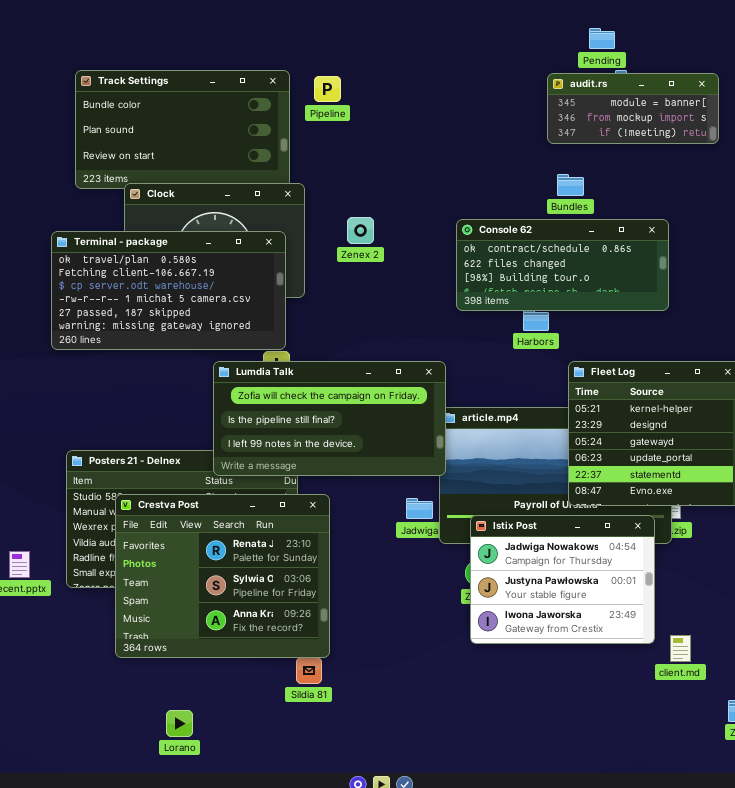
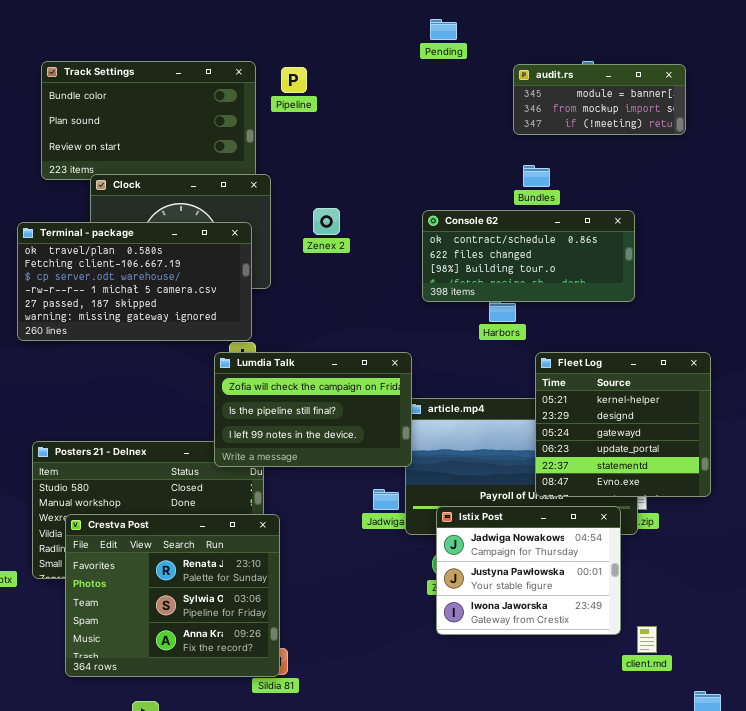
Pending: [589,28,615,49] -> [430,19,457,40], moved
Lumdia Talk: [213,361,446,476] -> [214,352,412,467], resized
Crestva Post: [115,494,330,658] -> [65,514,280,677], moved

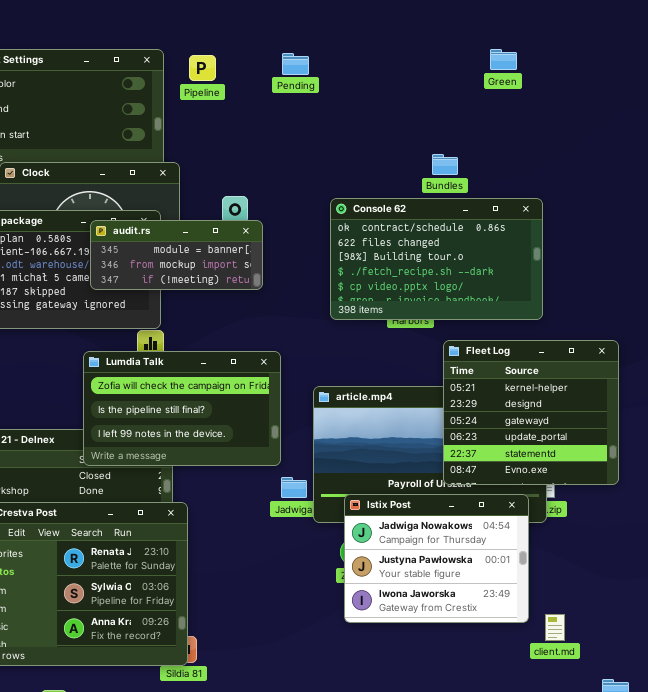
Pending: [430,19,457,40] -> [282,53,309,75], moved
audit.rs: [513,64,686,135] -> [90,220,263,290], moved
Console 62: [422,210,635,302] -> [330,198,543,320], resized
Lumdia Talk: [214,352,412,467] -> [83,351,281,466], moved

